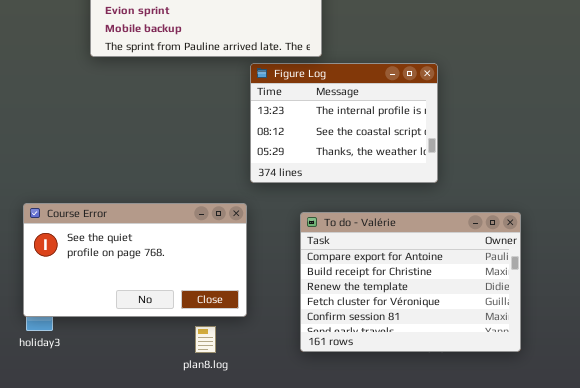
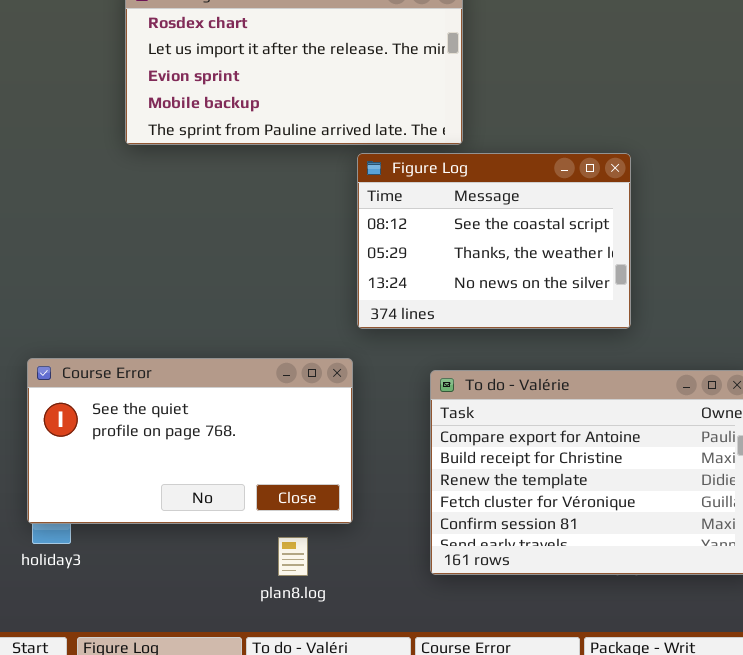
Figure Log: [250,63,438,183] -> [357,153,631,329], scrolled down 1 row

